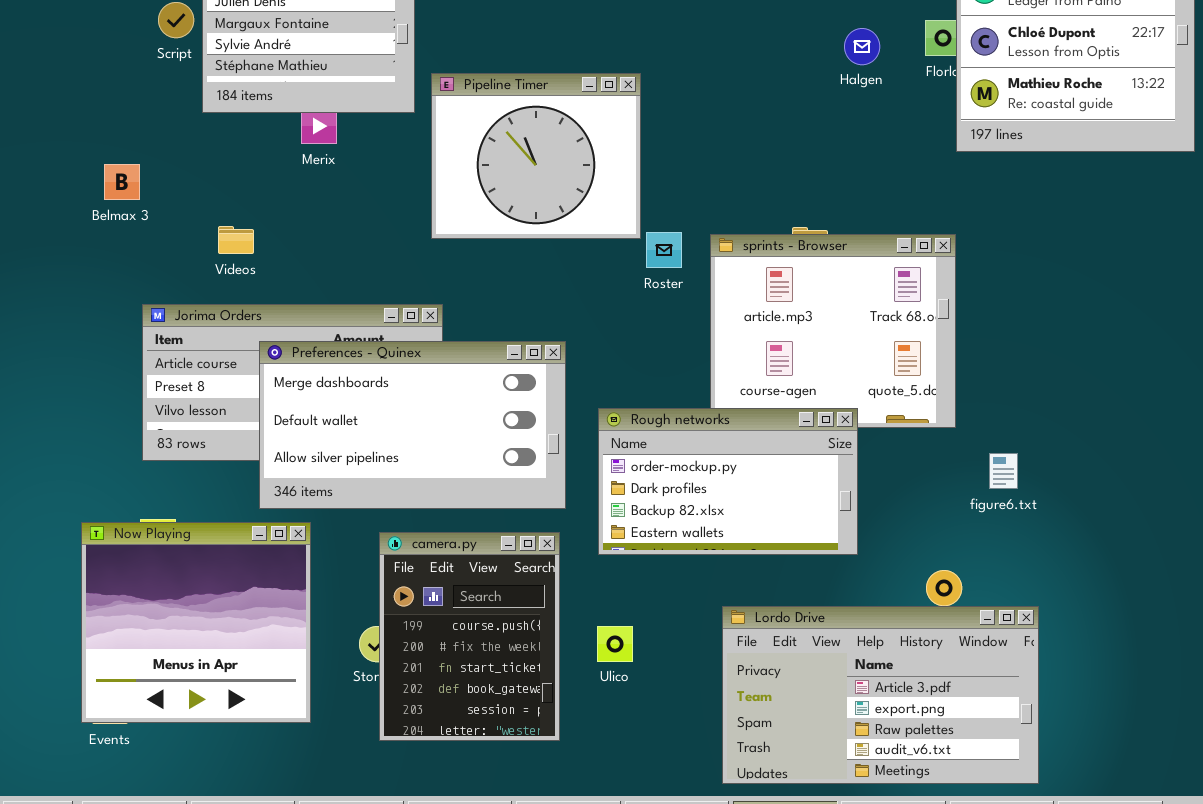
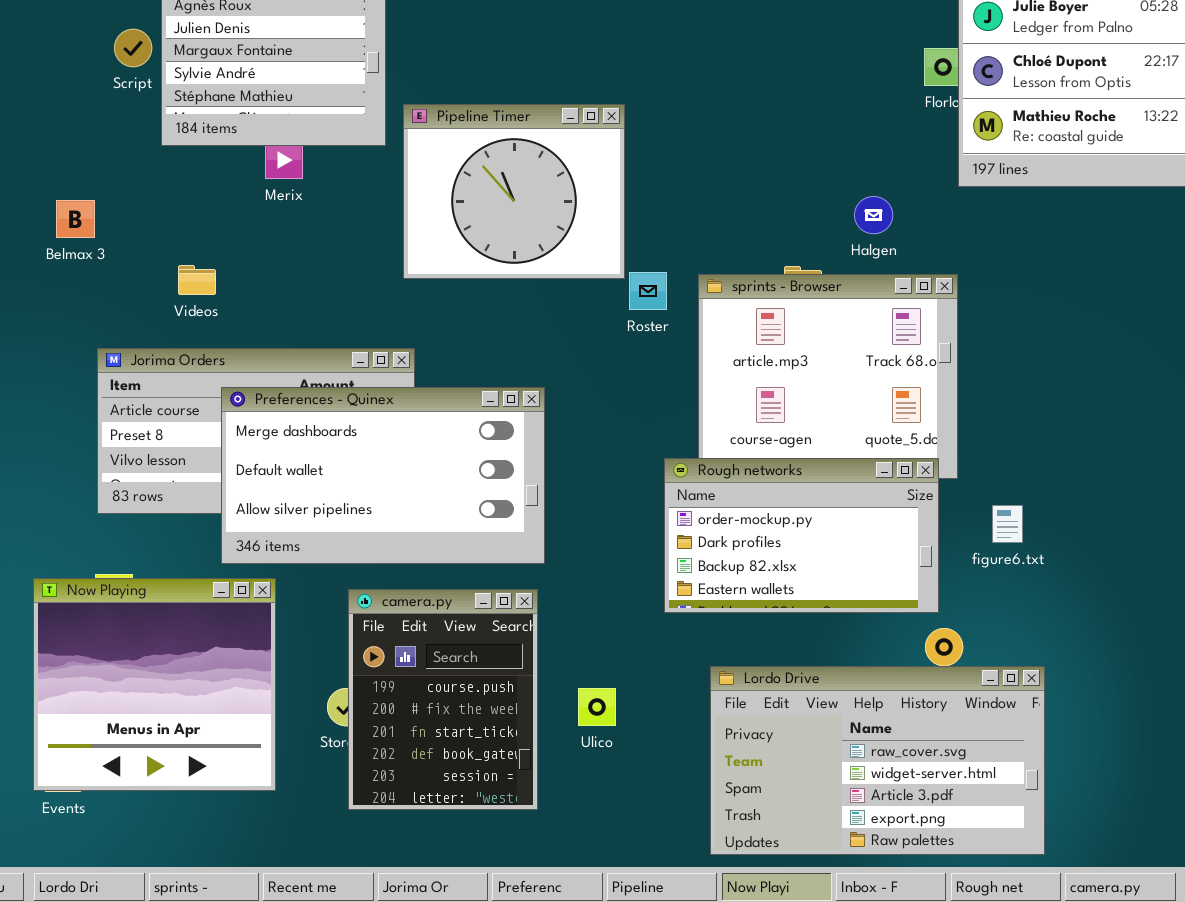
Halgen: [844,28,880,65] -> [854,196,893,234], moved
Rough networks: [598,408,858,555] -> [664,458,939,613], moved
Lordo Drive: [722,606,1039,784] -> [710,666,1045,855], scrolled up 2 rows

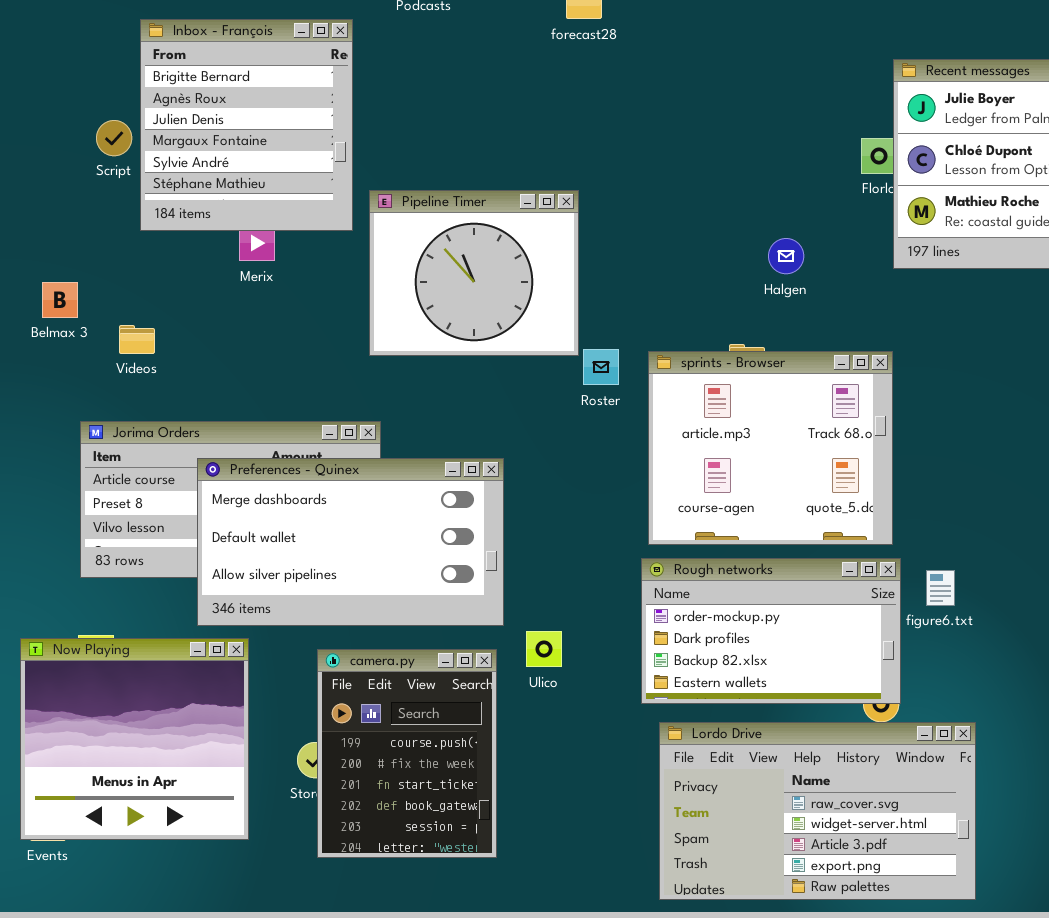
Halgen: [854,196,893,234] -> [768,238,804,274], moved
Videos: [178,265,216,295] -> [119,325,155,354], moved
Rough networks: [664,458,939,613] -> [641,558,901,704], moved
Ulico: [578,688,616,726] -> [526,631,562,667], moved

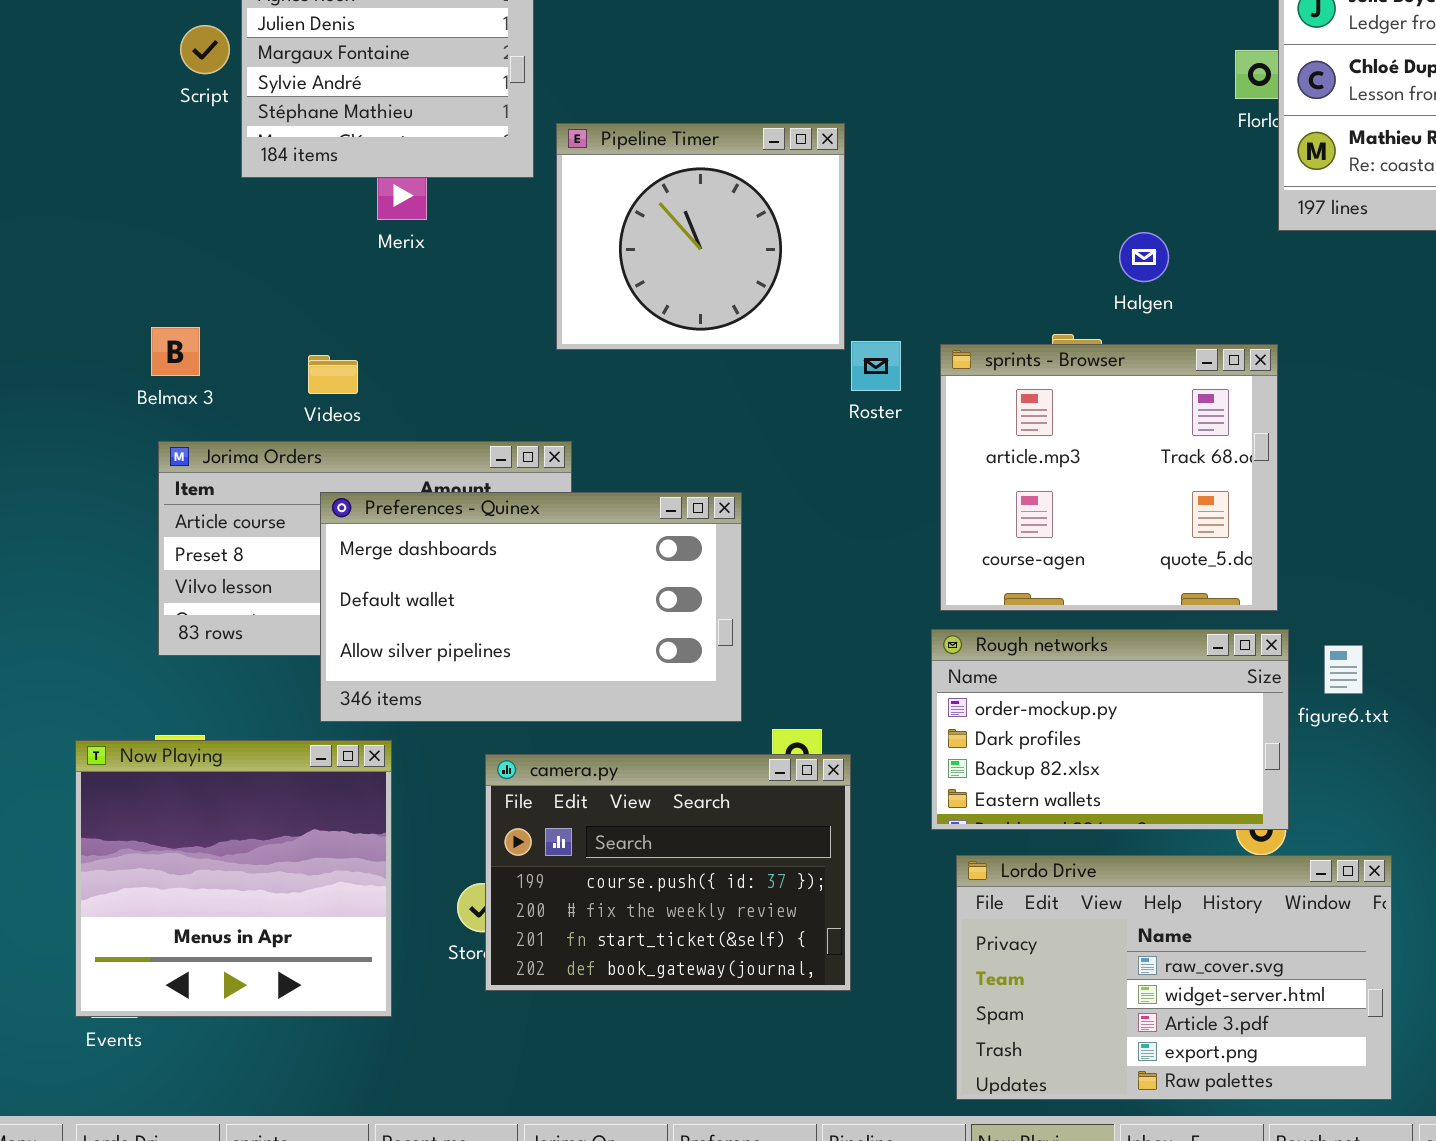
Halgen: [768,238,804,274] -> [1119,232,1169,282], moved
Belmax 3: [42,282,78,318] -> [151,327,200,376], moved
Videos: [119,325,155,354] -> [308,355,358,394], moved
camera.py: [317,649,497,858] -> [485,754,851,991], resized

